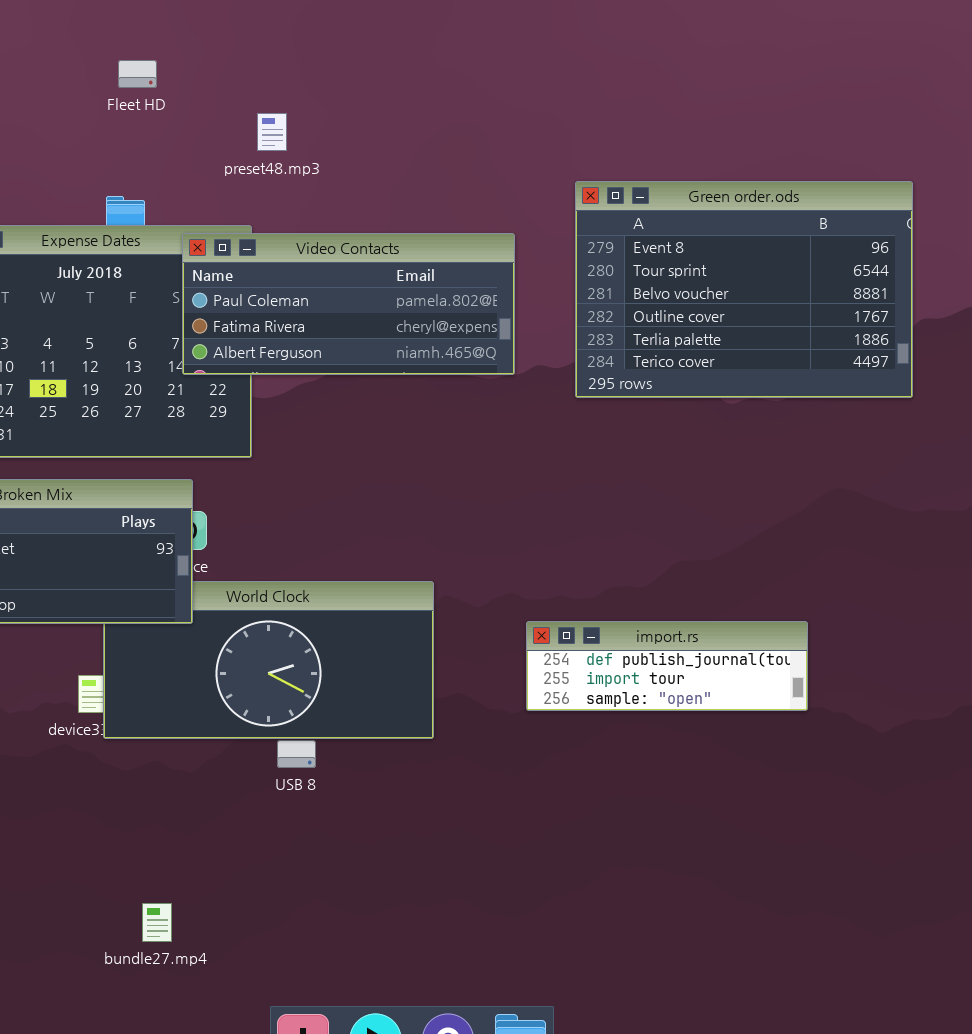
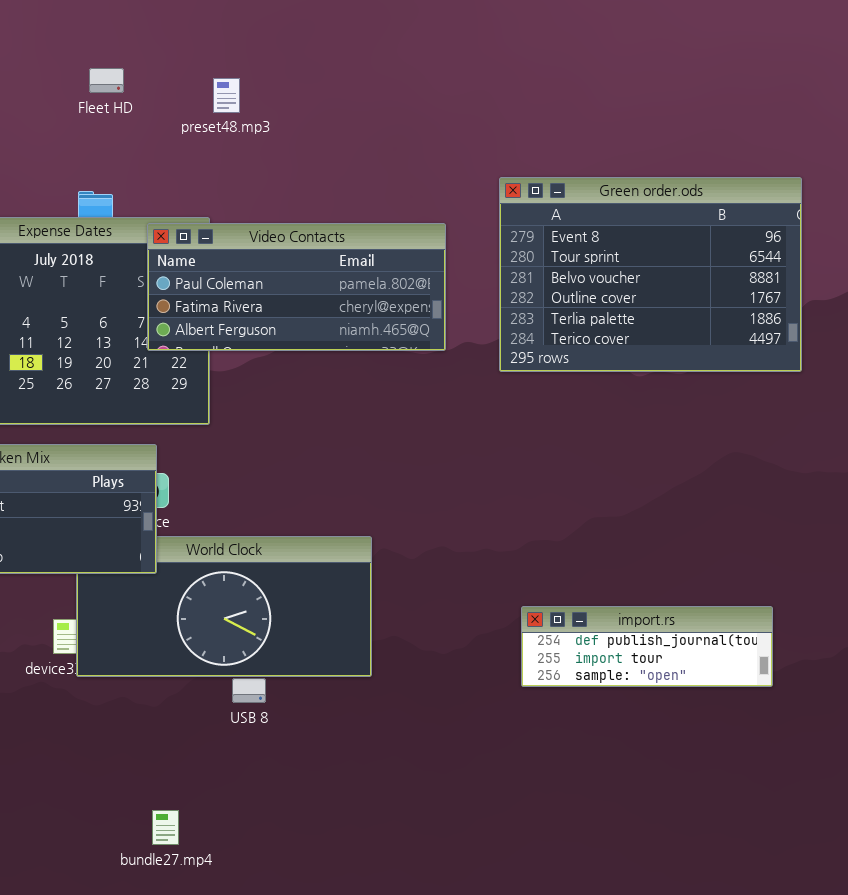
preset48.mp3: [257,113,287,151] -> [213,78,240,113], moved
import.rs: [526,621,808,711] -> [521,606,773,687], moved
bundle27.mp4: [142,903,172,942] -> [152,810,179,845], moved

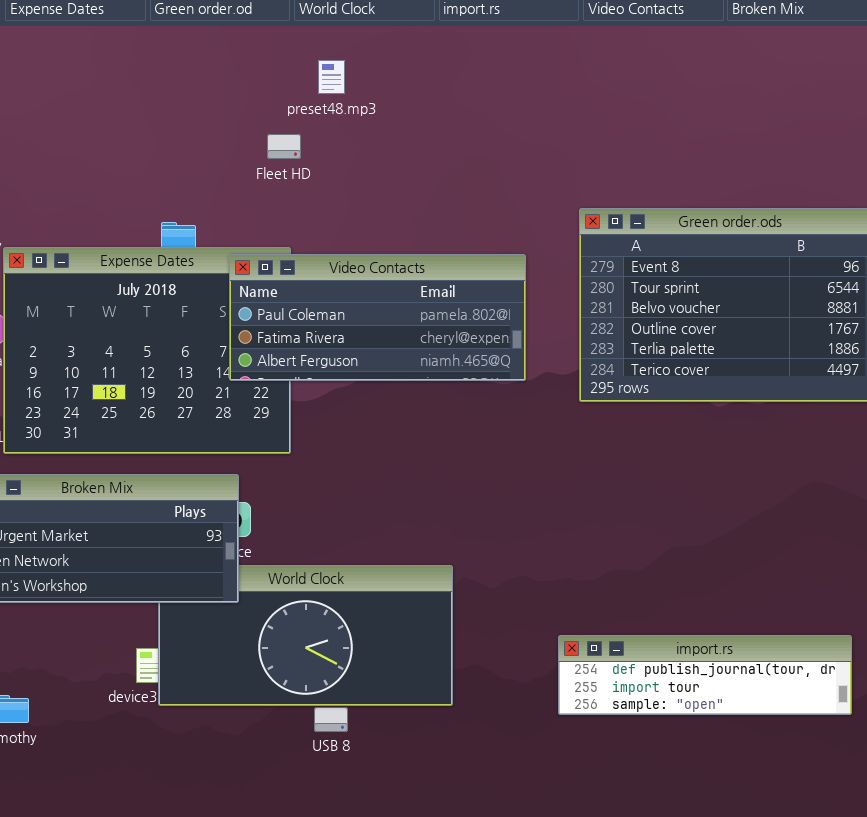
Fleet HD: [89,68,124,93] -> [267,134,301,159], moved
preset48.mp3: [213,78,240,113] -> [318,60,345,94], moved
import.rs: [521,606,773,687] -> [558,635,852,715], resized

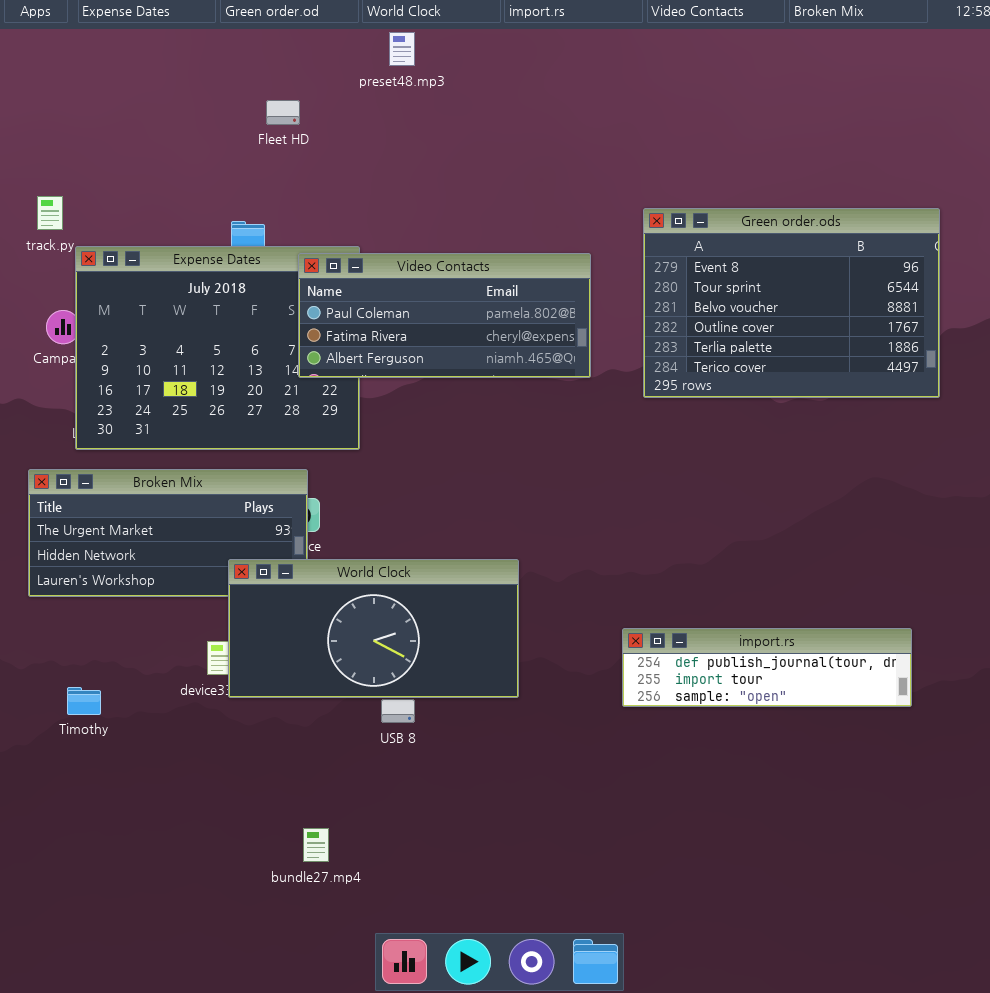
preset48.mp3: [318,60,345,94] -> [389,32,415,66], moved
Fleet HD: [267,134,301,159] -> [266,100,300,125], moved
World Clock: [158,565,453,706] -> [228,559,519,698], raised

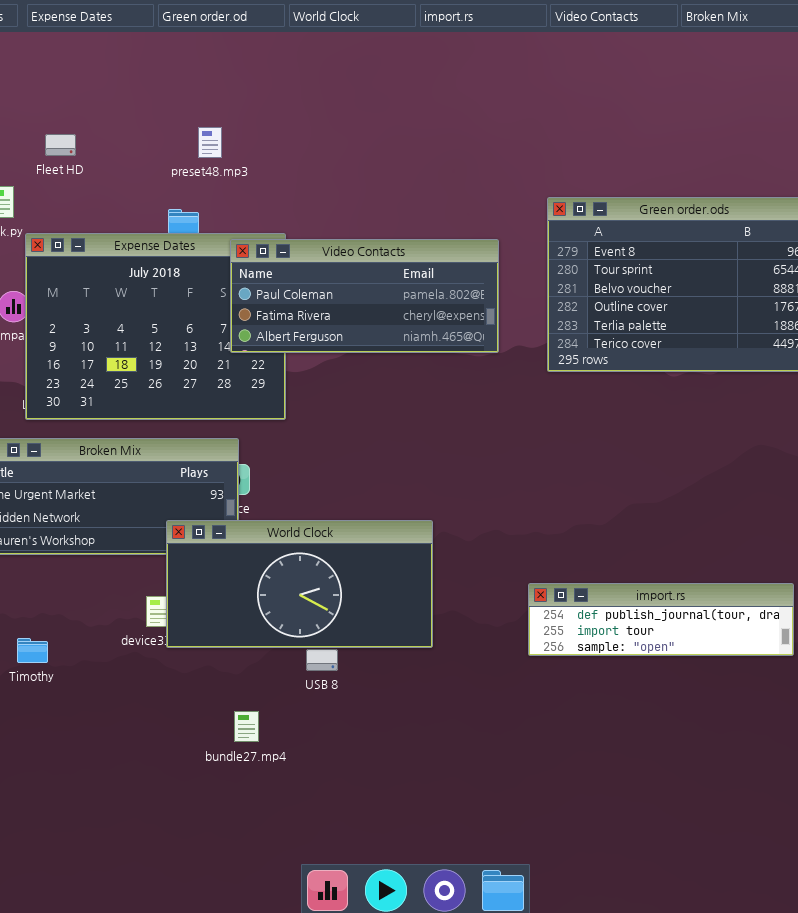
preset48.mp3: [389,32,415,66] -> [198,127,222,158], moved
Fleet HD: [266,100,300,125] -> [45,134,76,156], moved
bundle27.mp4: [303,828,329,862] -> [234,711,259,742], moved

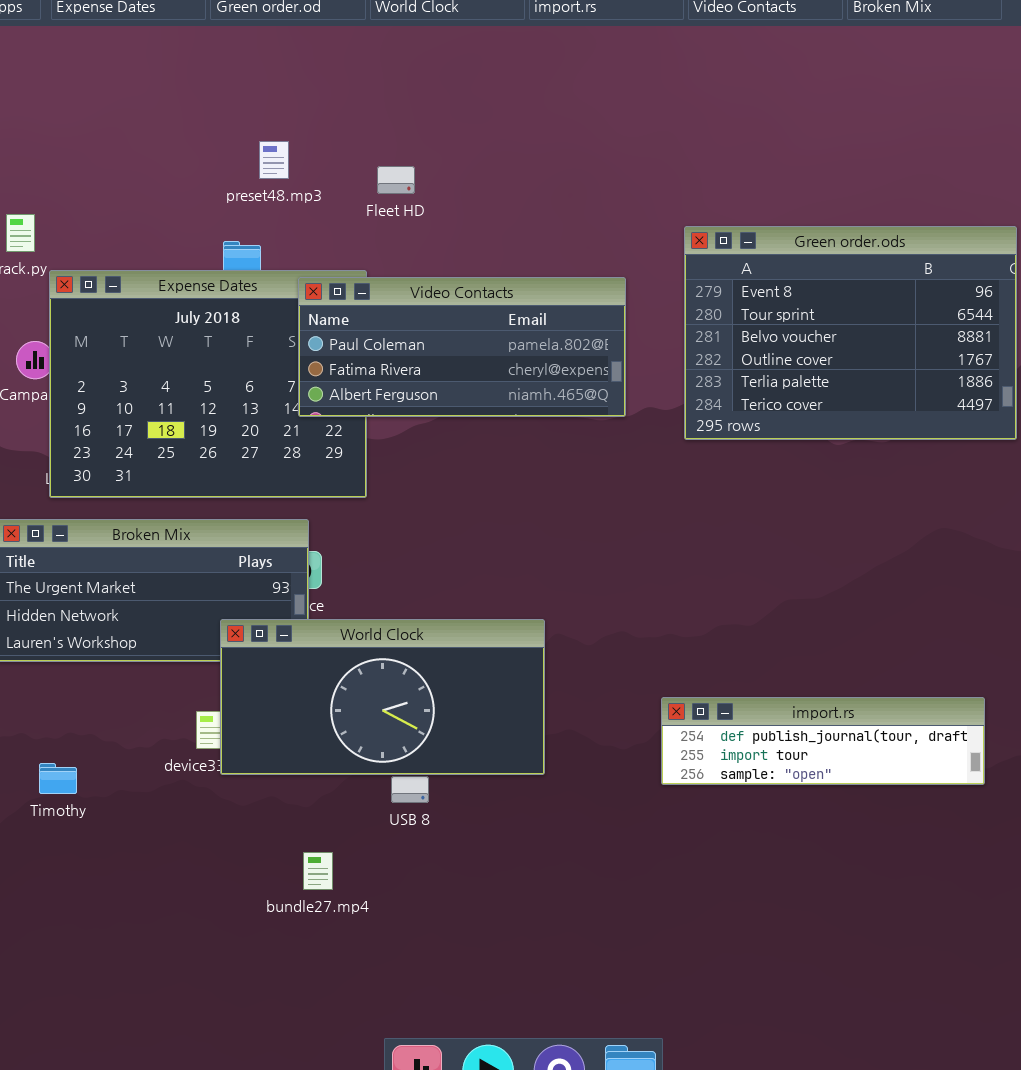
Fleet HD: [45,134,76,156] -> [377,166,415,194], moved

